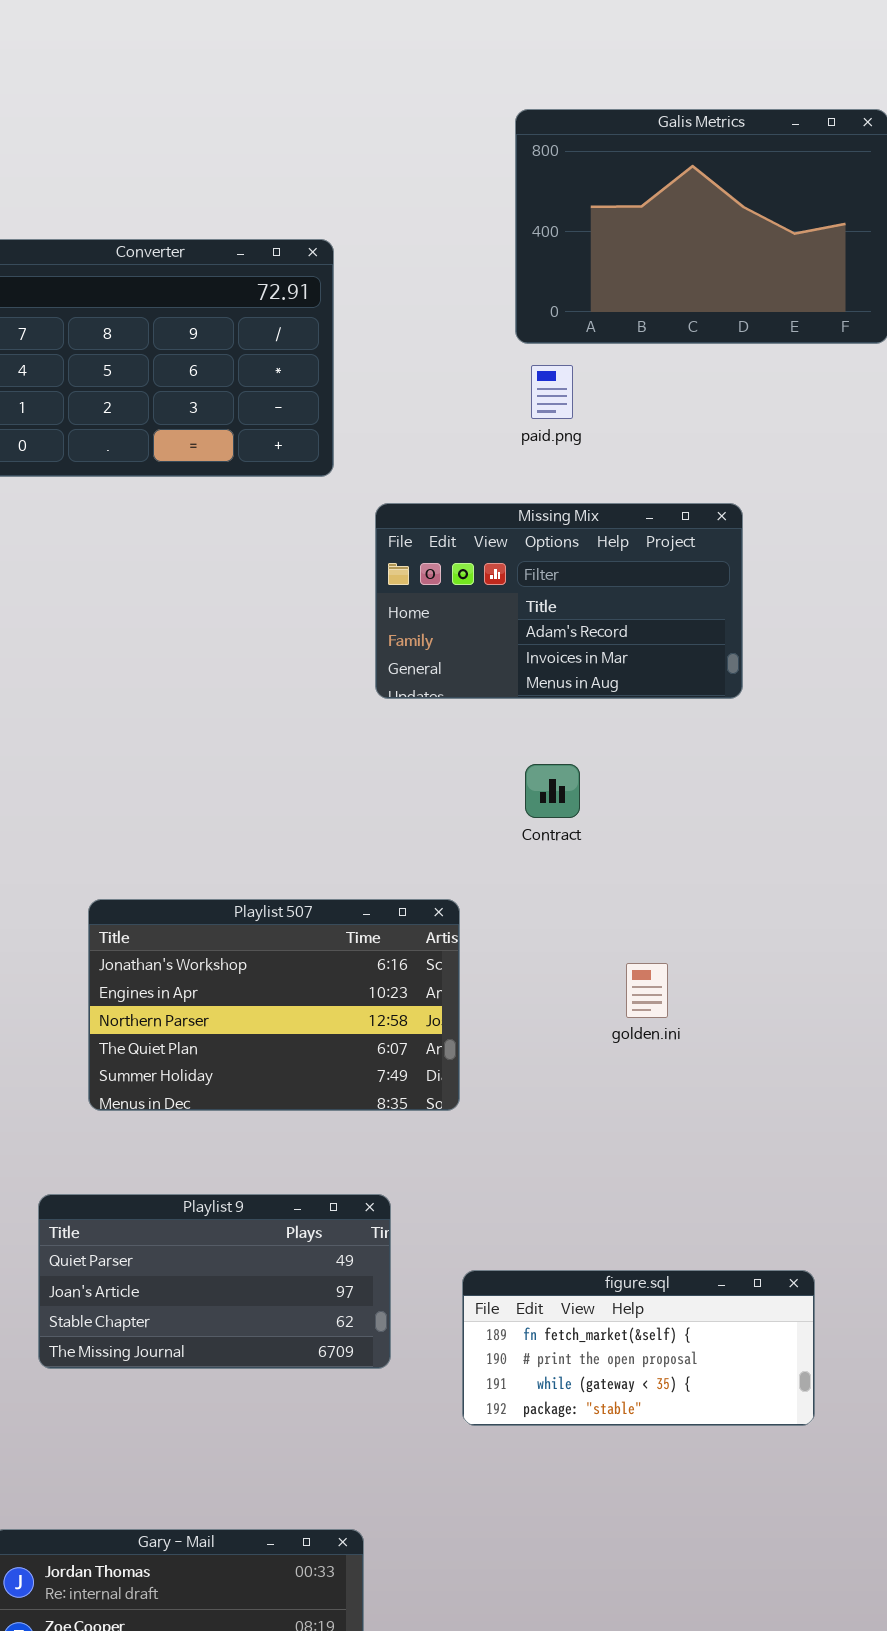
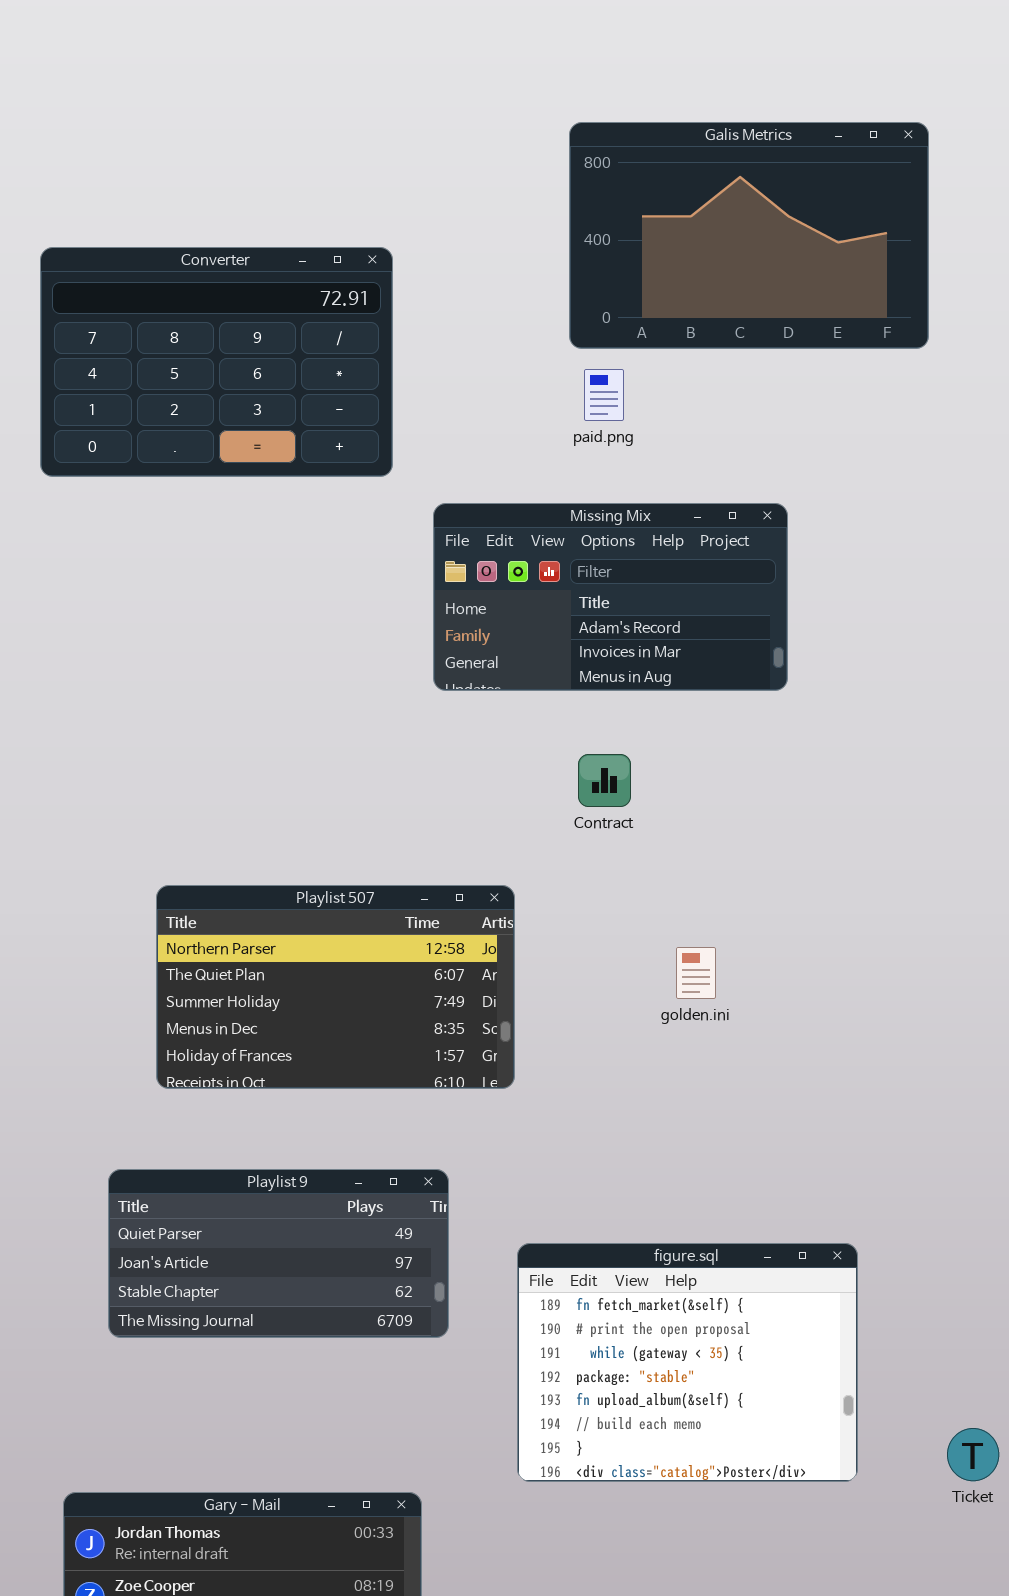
Playlist 507: [88,899,460,1111] -> [156,885,515,1089], scrolled down 2 rows
figure.sql: [462,1270,815,1426] -> [517,1243,858,1482], resized

